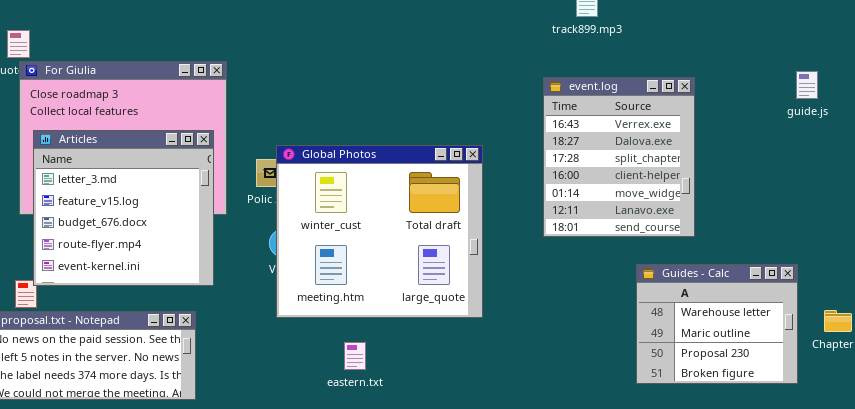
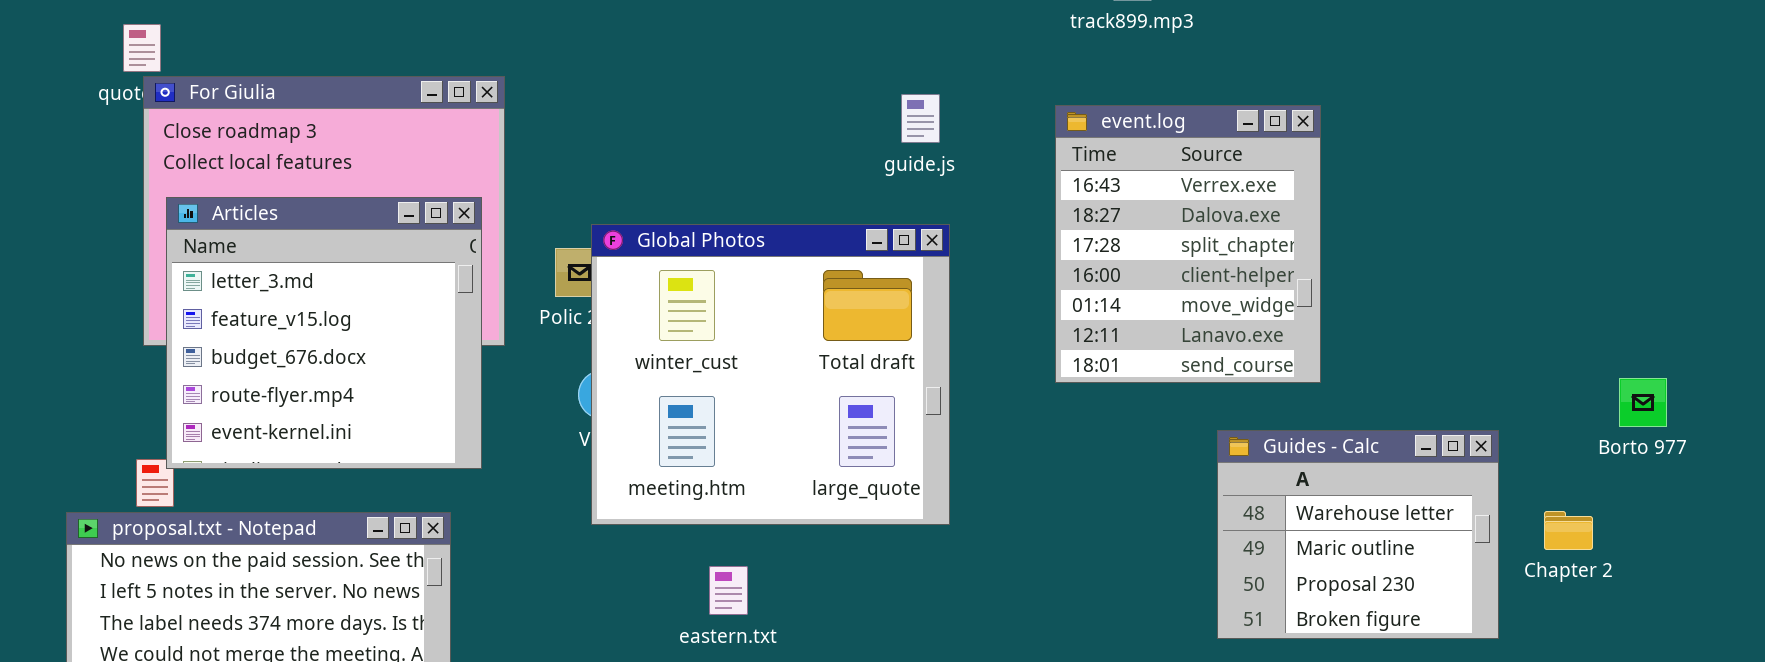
guide.js: [796,71,818,99] -> [901,94,940,143], moved

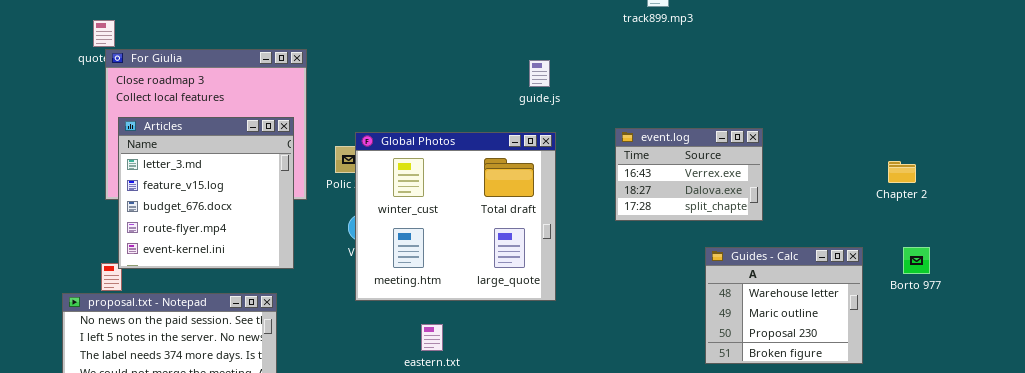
event.log: [1055,105,1321,383] -> [615,128,763,221], resized
Borto 977: [1619,378,1667,427] -> [903,247,930,274], moved
Chapter 2: [1544,511,1593,550] -> [888,161,916,183], moved

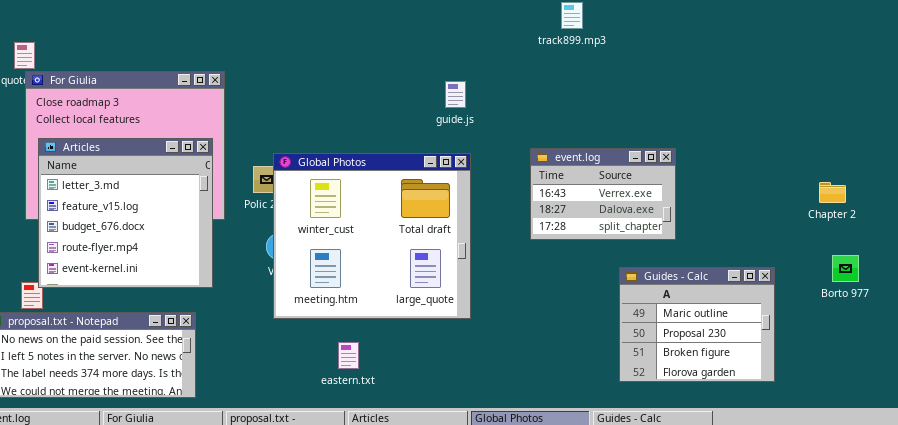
Chapter 2: [888,161,916,183] -> [819,182,846,203], moved
Borto 977: [903,247,930,274] -> [832,255,859,282], moved
Guides - Calc: [705,247,863,364] -> [619,267,775,382], scrolled down 1 row

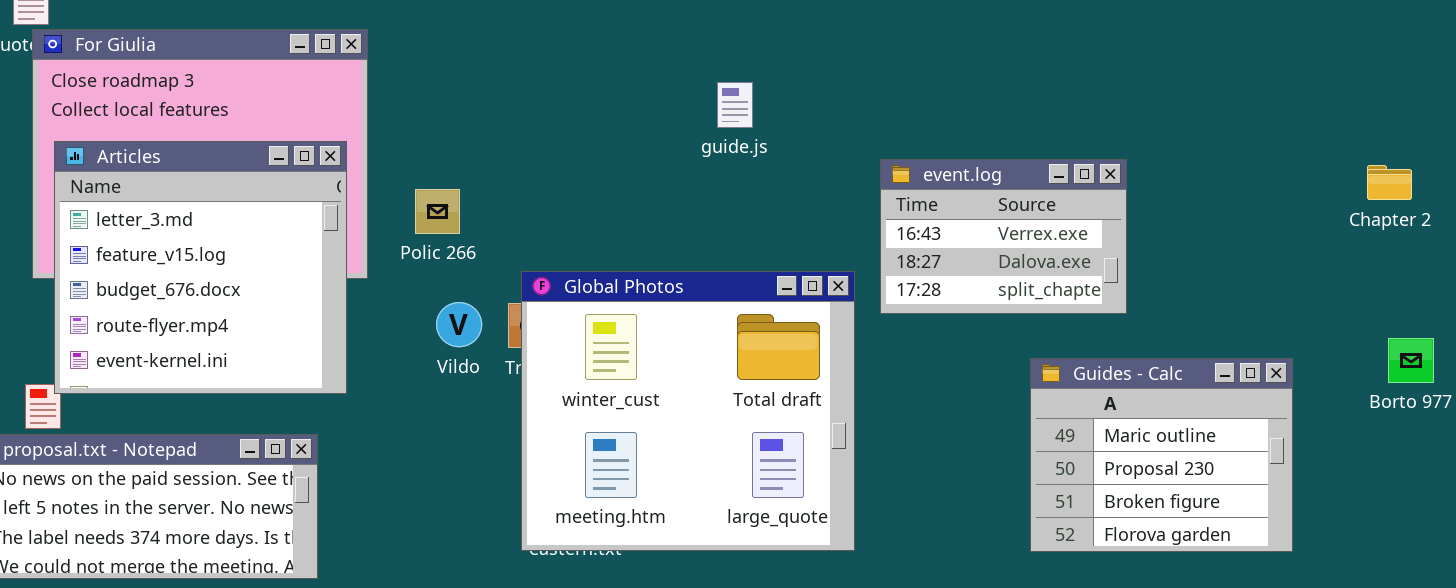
guide.js: [445,81,466,108] -> [717,82,753,128], moved
Global Photos: [273,153,471,319] -> [521,271,855,551], moved
Chapter 2: [819,182,846,203] -> [1367,165,1412,200], moved

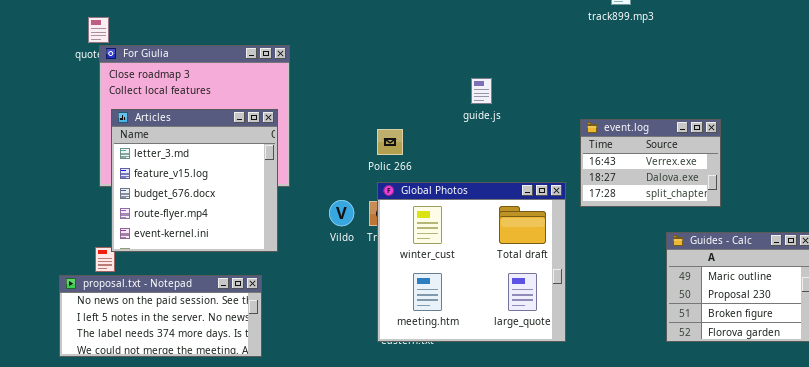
guide.js: [717,82,753,128] -> [471,78,492,104], moved
Polic 266: [415,189,460,234] -> [377,129,403,155], moved

